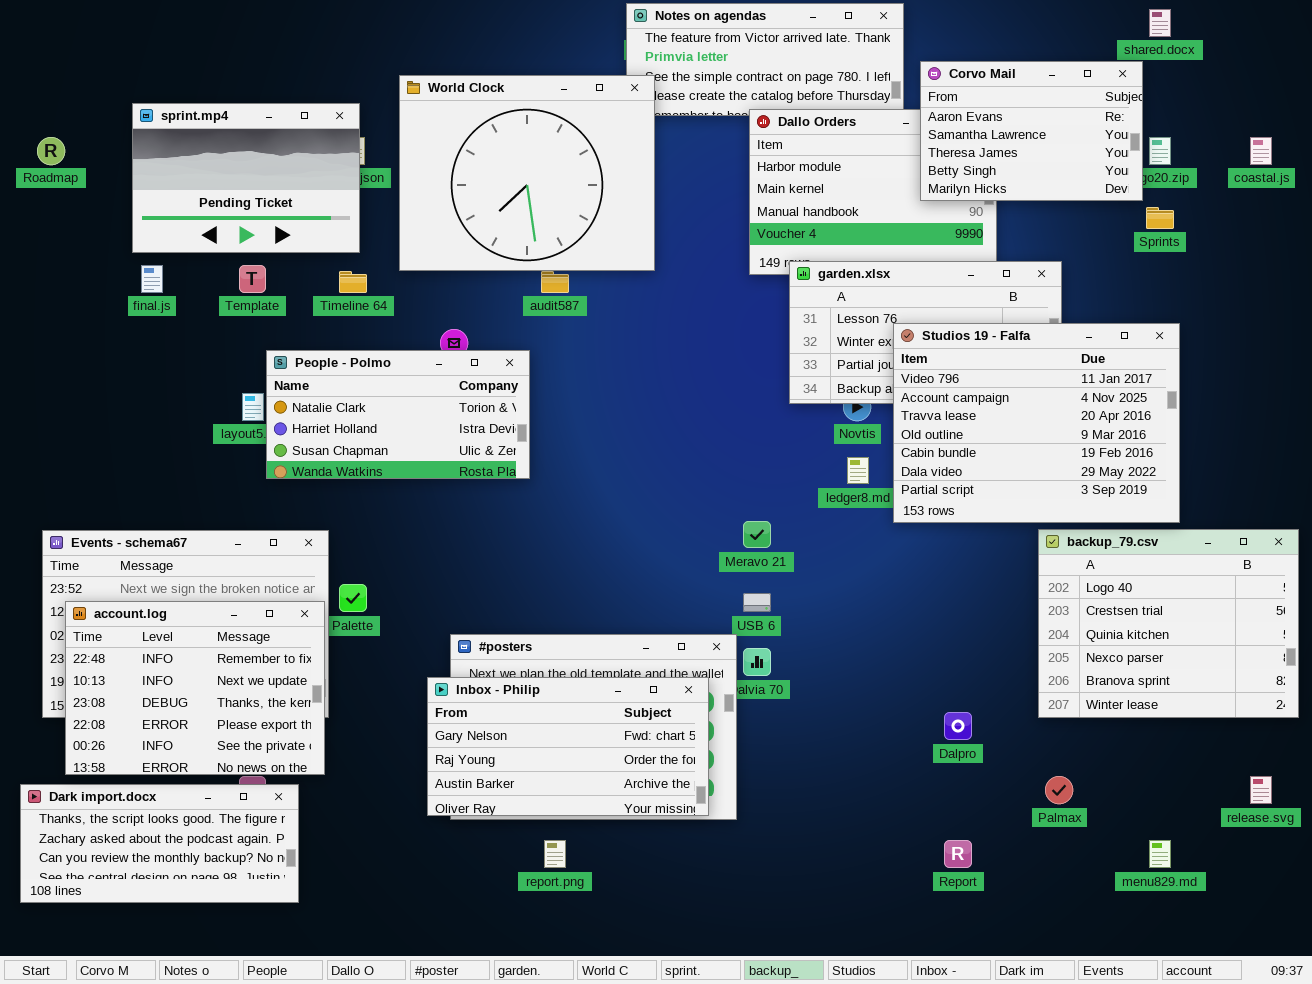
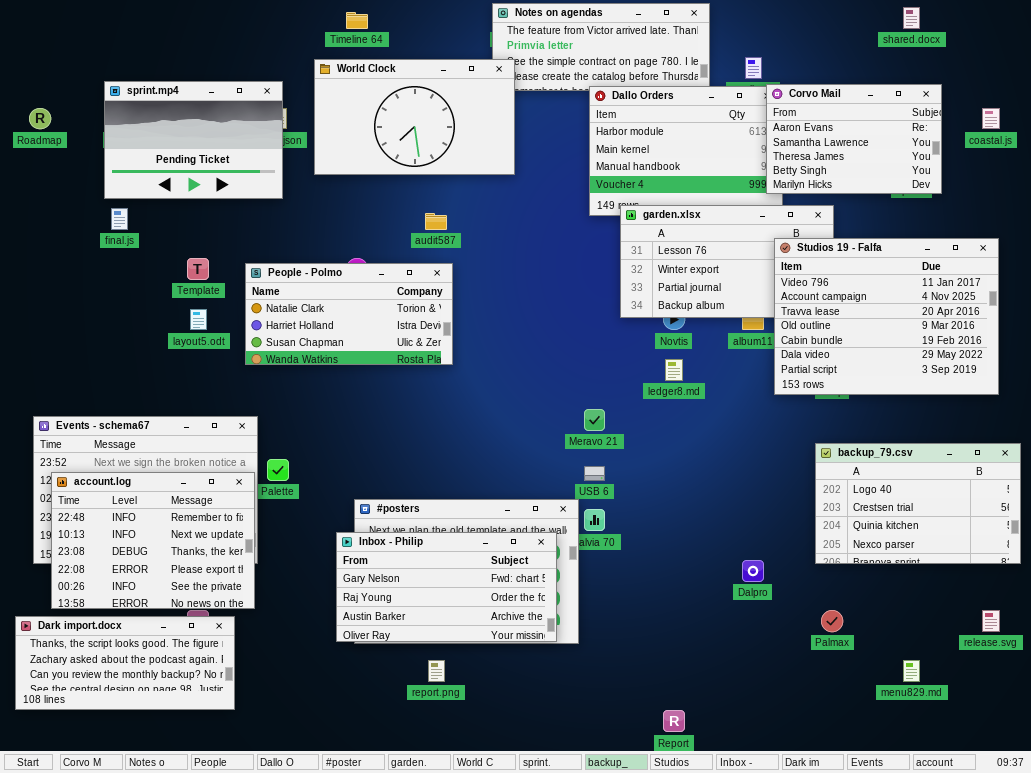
Corvo Mail: [920,61,1143,201] -> [766,84,942,194], moved
World Clock: [399,75,655,271] -> [314,59,515,175], resized
Template: [239,265,266,293] -> [187,258,209,280], moved
Timeline 64: [339,271,367,293] -> [346,12,368,29], moved
Studios 19 - Falfa: [893,323,1180,523] -> [774,238,999,395], moved
People - Polmo: [266,350,530,479] -> [245,263,453,365], moved
backup_79.csv: [1038,529,1299,718] -> [815,443,1021,564], resized
Report: [944,840,972,868] -> [663,710,685,732], moved

